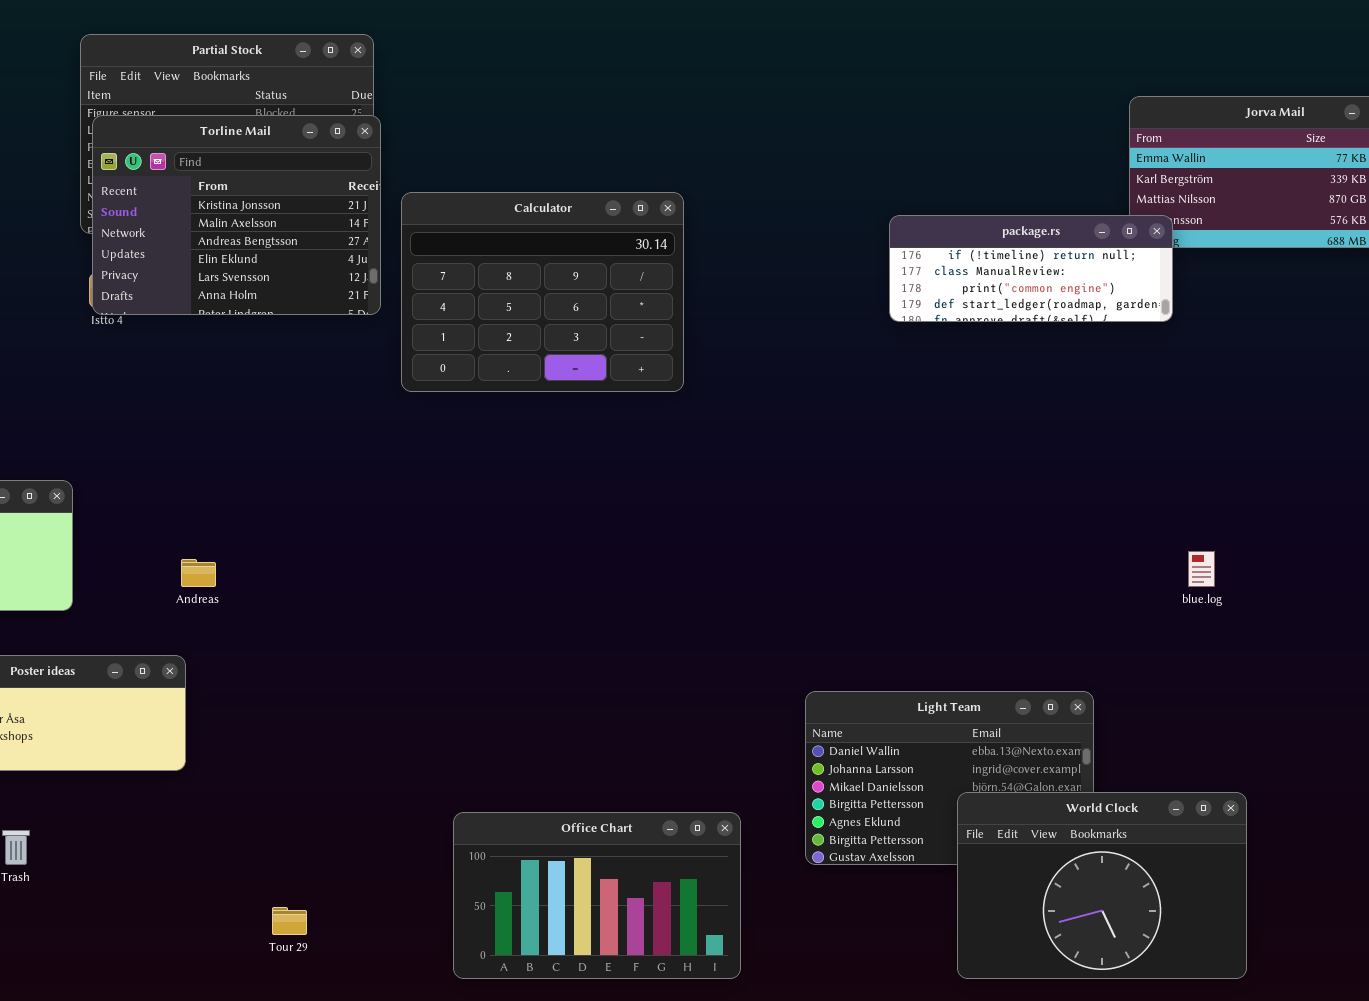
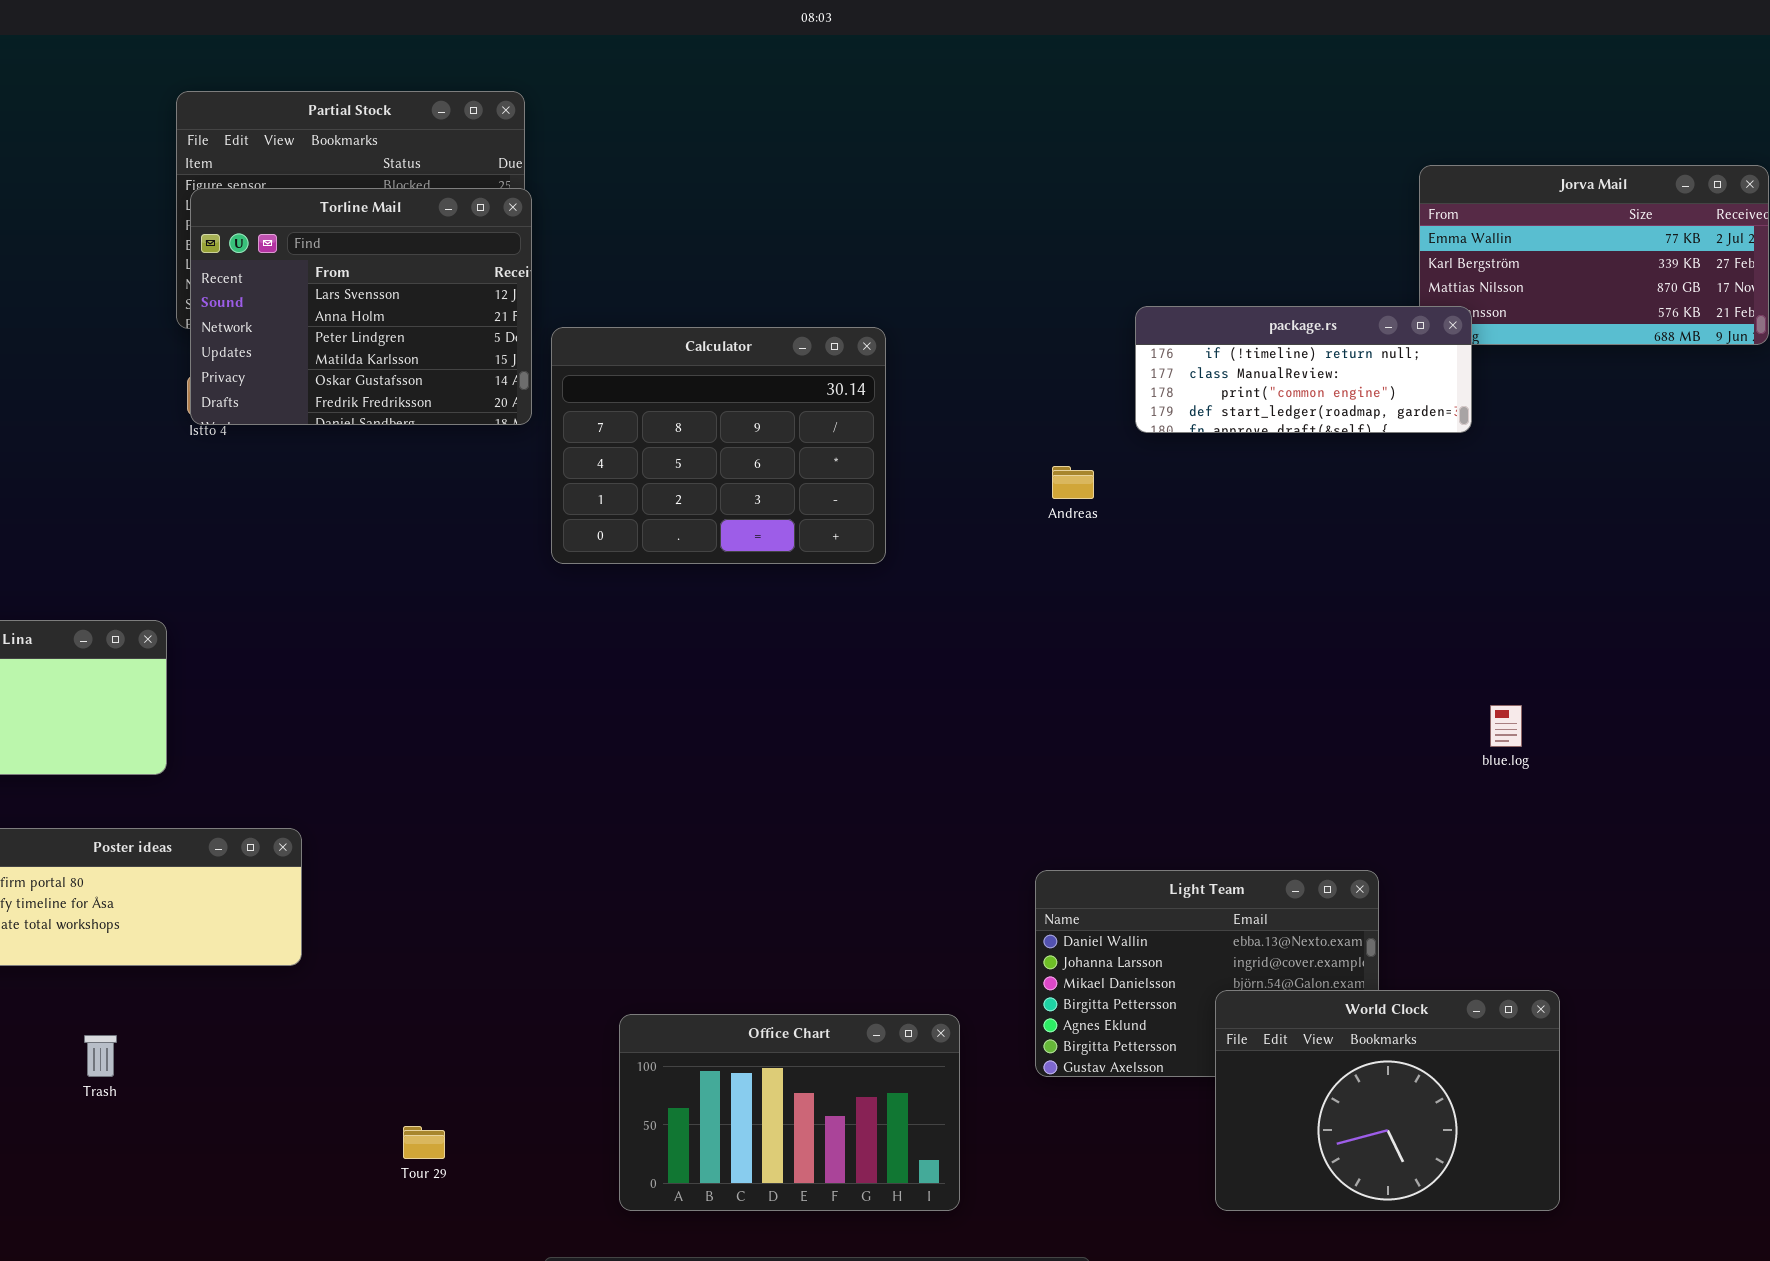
Torline Mail: [92,115,381,315] -> [190,188,532,425], scrolled down 4 rows
Calculator: [401,192,684,392] -> [551,327,886,564], moved
Andreas: [181,559,216,587] -> [1052,466,1094,499], moved

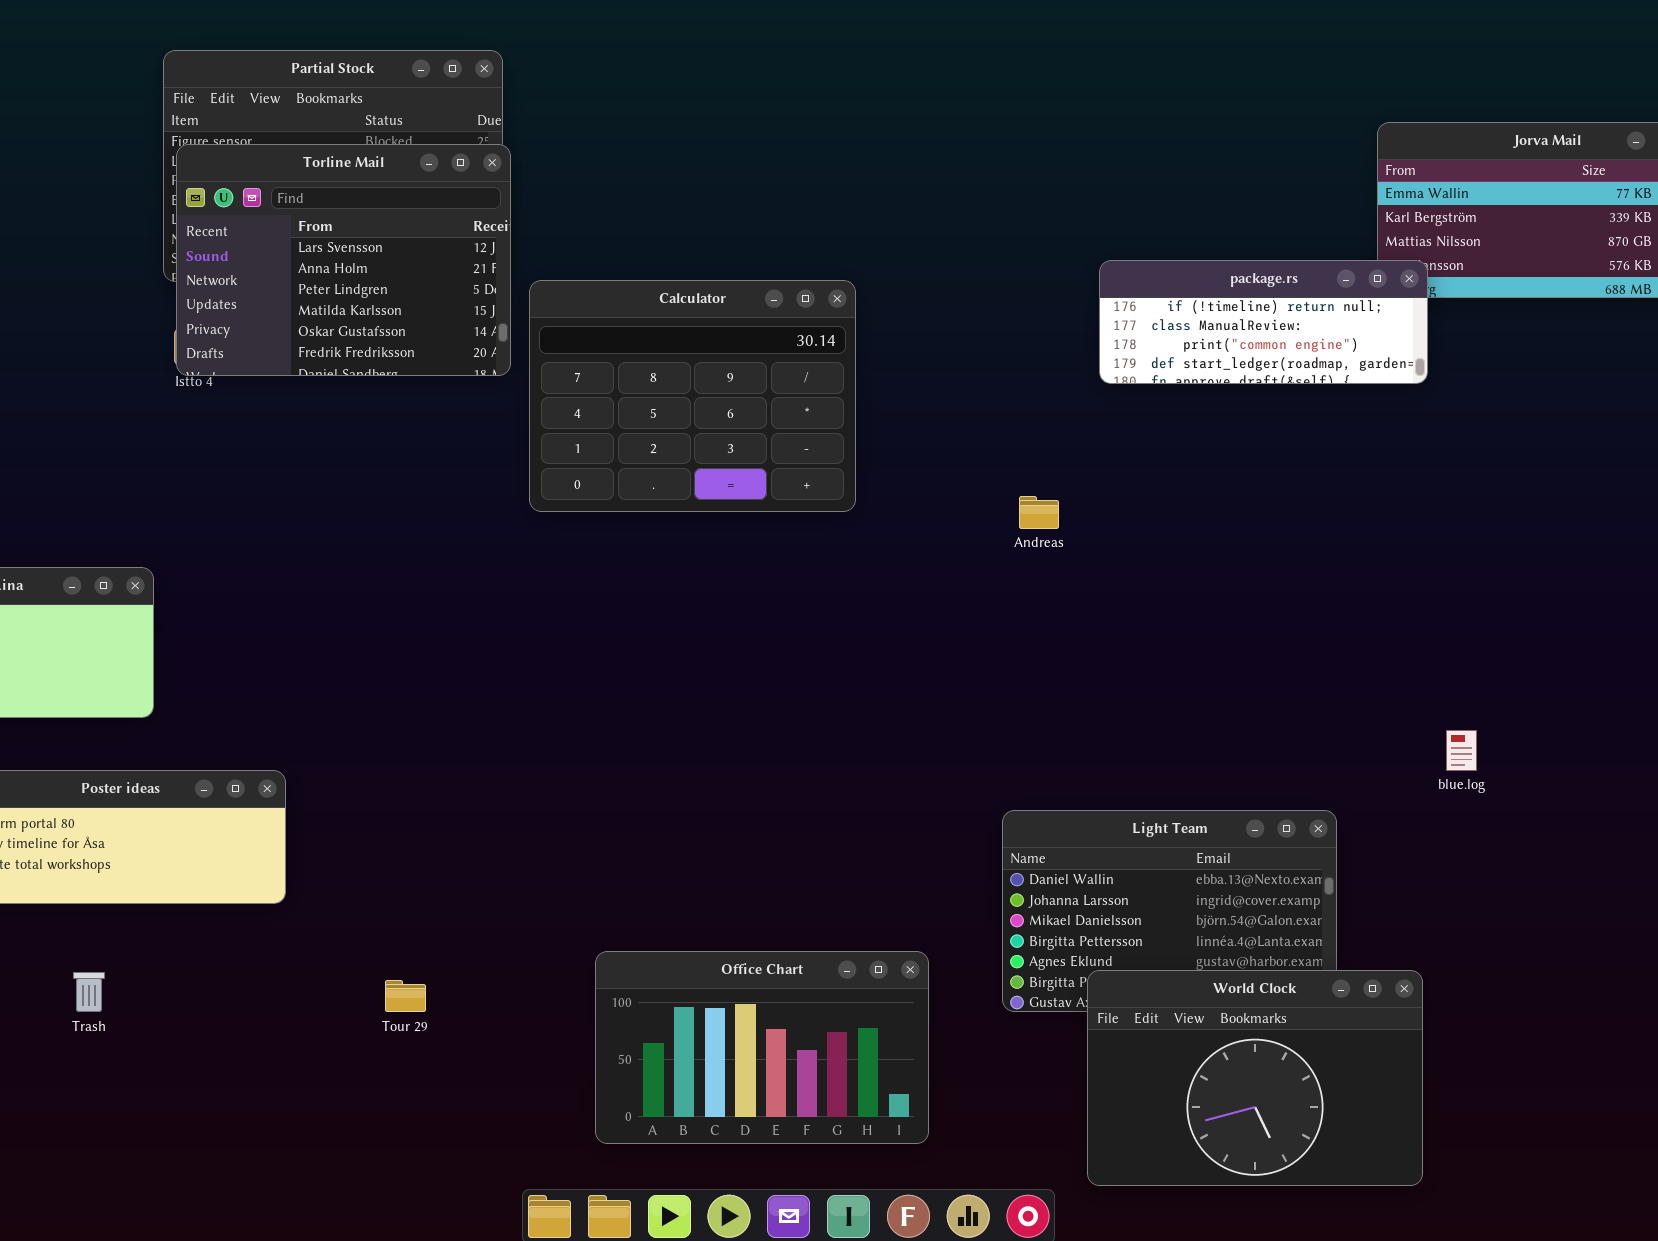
Andreas: [1052,466,1094,499] -> [1019,496,1059,529], moved
blue.log: [1490,705,1522,747] -> [1446,730,1477,771], moved
World Clock: [1215,990,1560,1211] -> [1087,970,1423,1186], moved
Tour 29: [403,1126,445,1159] -> [385,980,426,1012], moved

